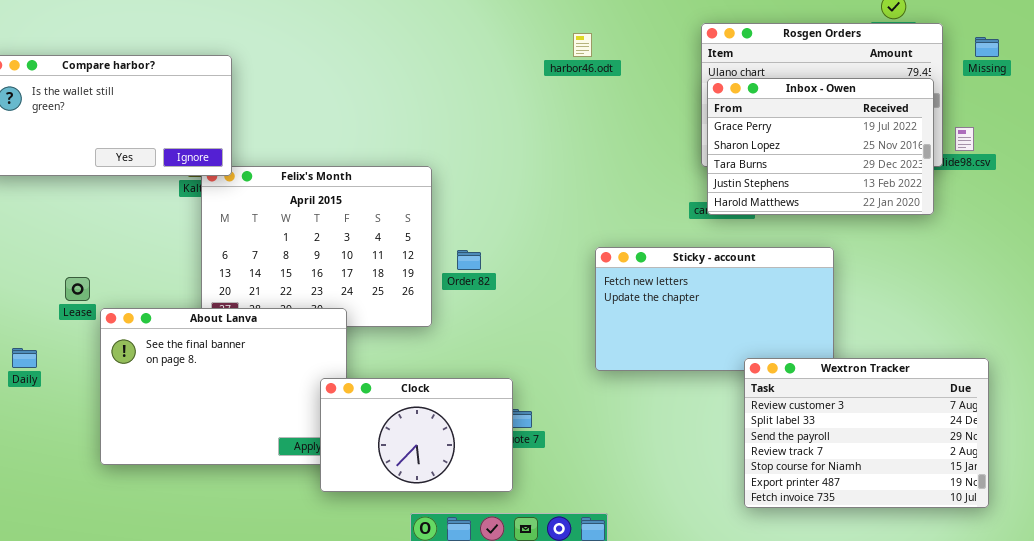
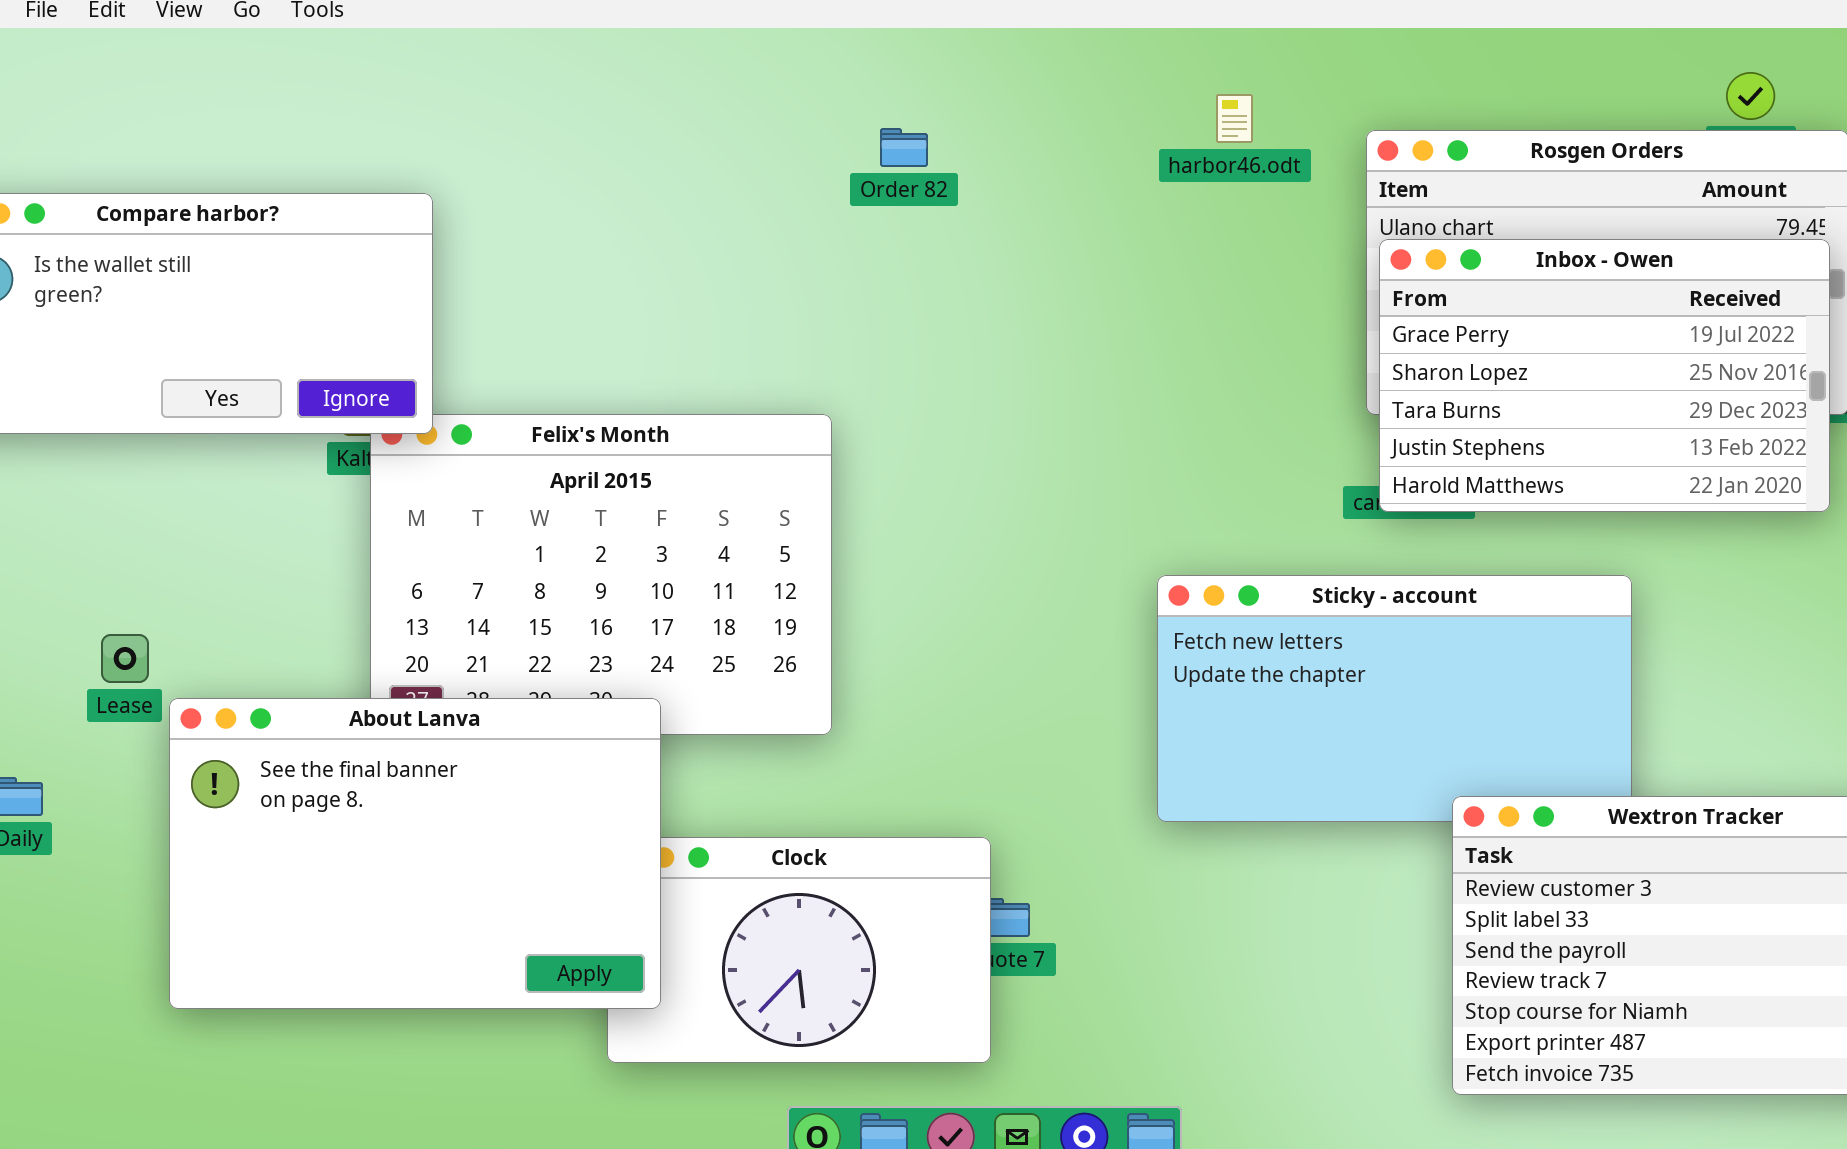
harbor46.odt: [573,33,592,57] -> [1216,94,1253,143], moved
Order 82: [457,250,481,270] -> [880,128,928,167], moved
About Lanva: [100,308,347,465] -> [169,698,661,1009], raised

